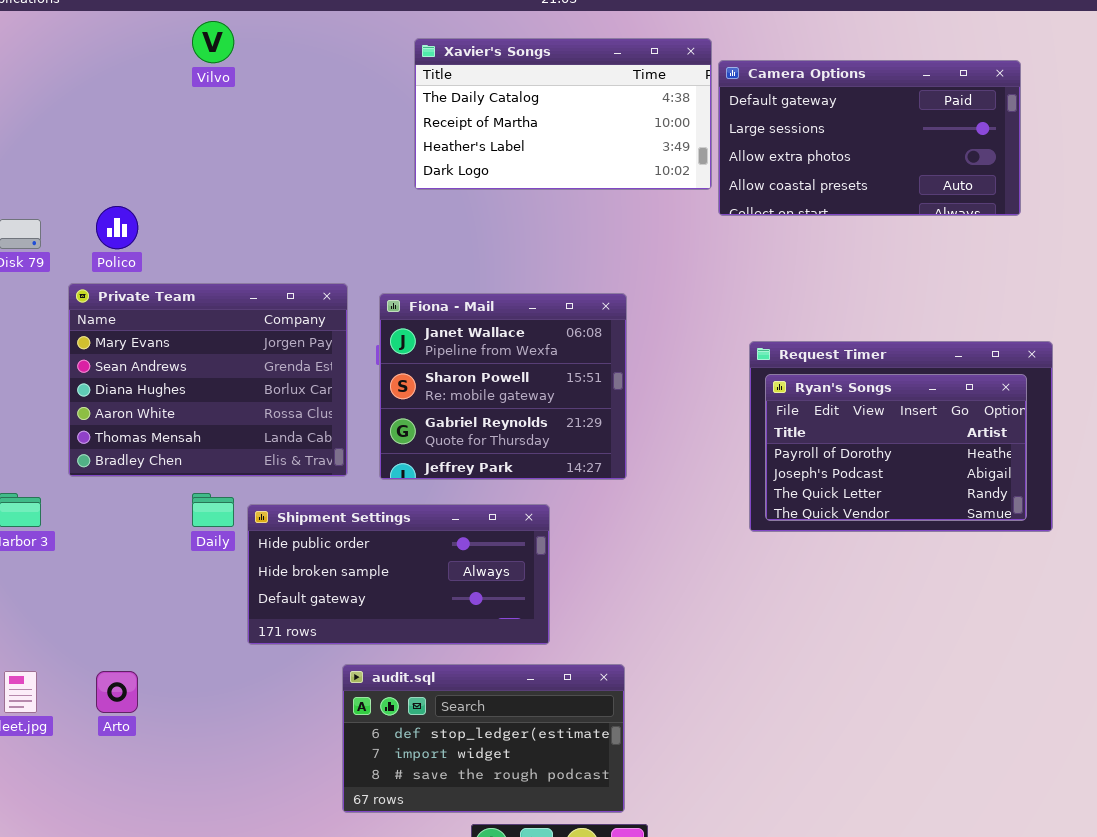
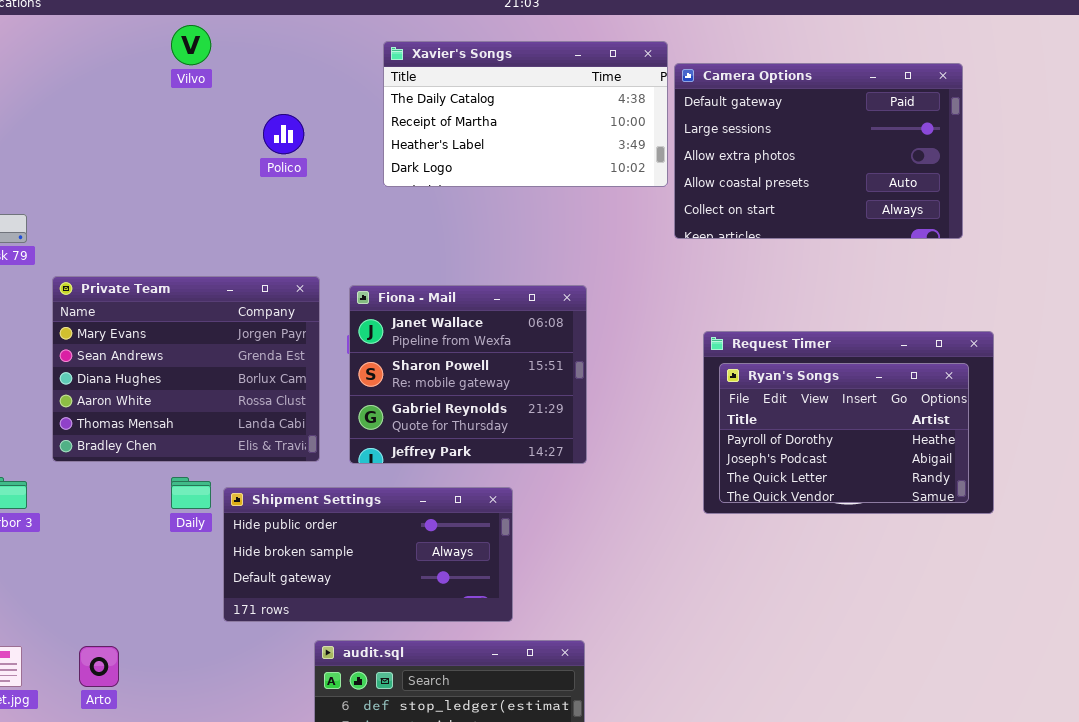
Camera Options: [718,60,1021,216] -> [674,63,963,239], resized
Polico: [96,206,138,249] -> [263,114,304,154], moved

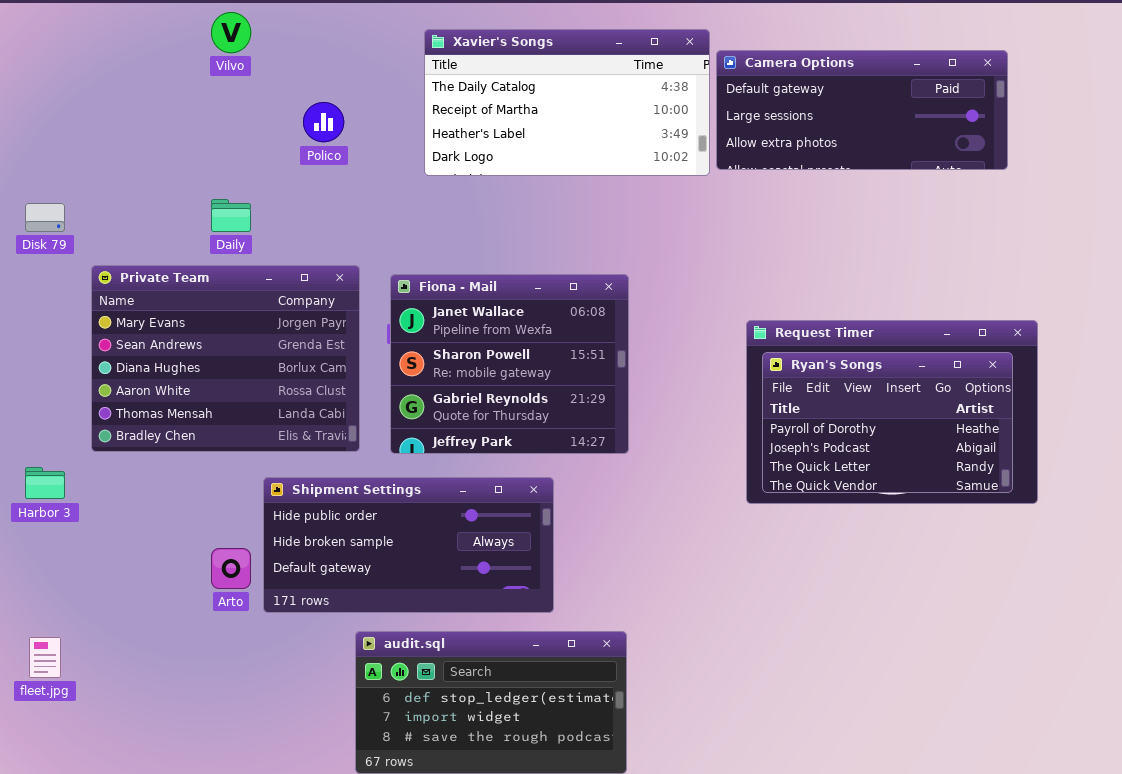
Camera Options: [674,63,963,239] -> [716,50,1008,170], resized
Daily: [171,477,211,509] -> [211,199,251,232], moved
Arto: [79,646,119,687] -> [211,548,251,589], moved

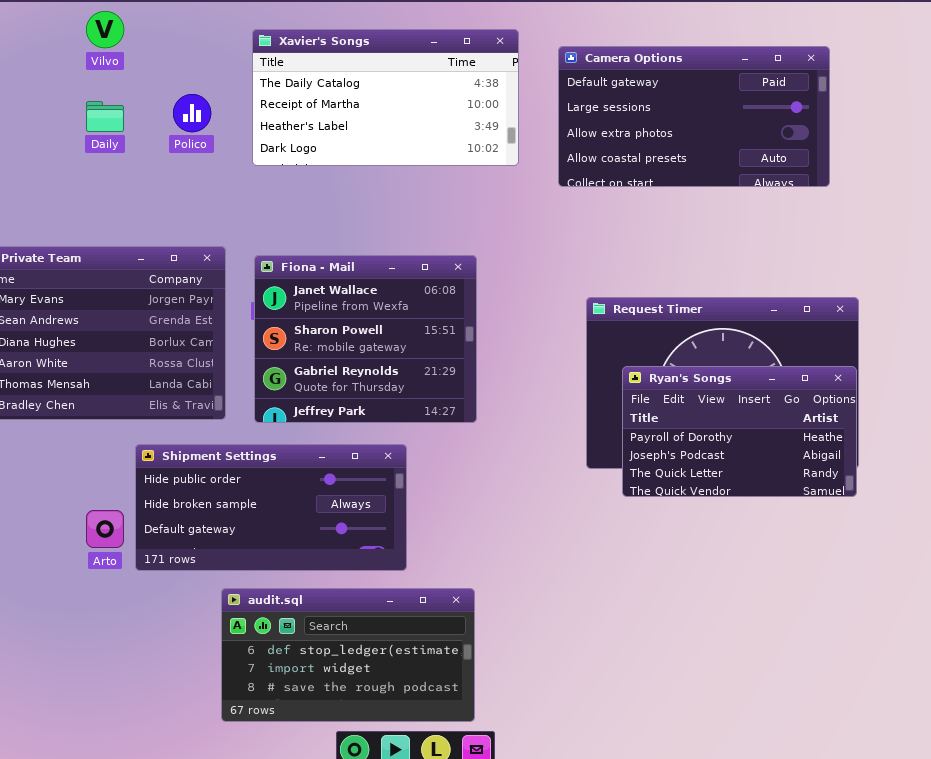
Xavier's Songs: [424,29,710,176] -> [252,29,519,166], moved
Camera Options: [716,50,1008,170] -> [558,46,830,187], resized
Daily: [211,199,251,232] -> [86,101,124,132], moved
Ryan's Songs: [762,352,1013,493] -> [622,366,857,497], moved

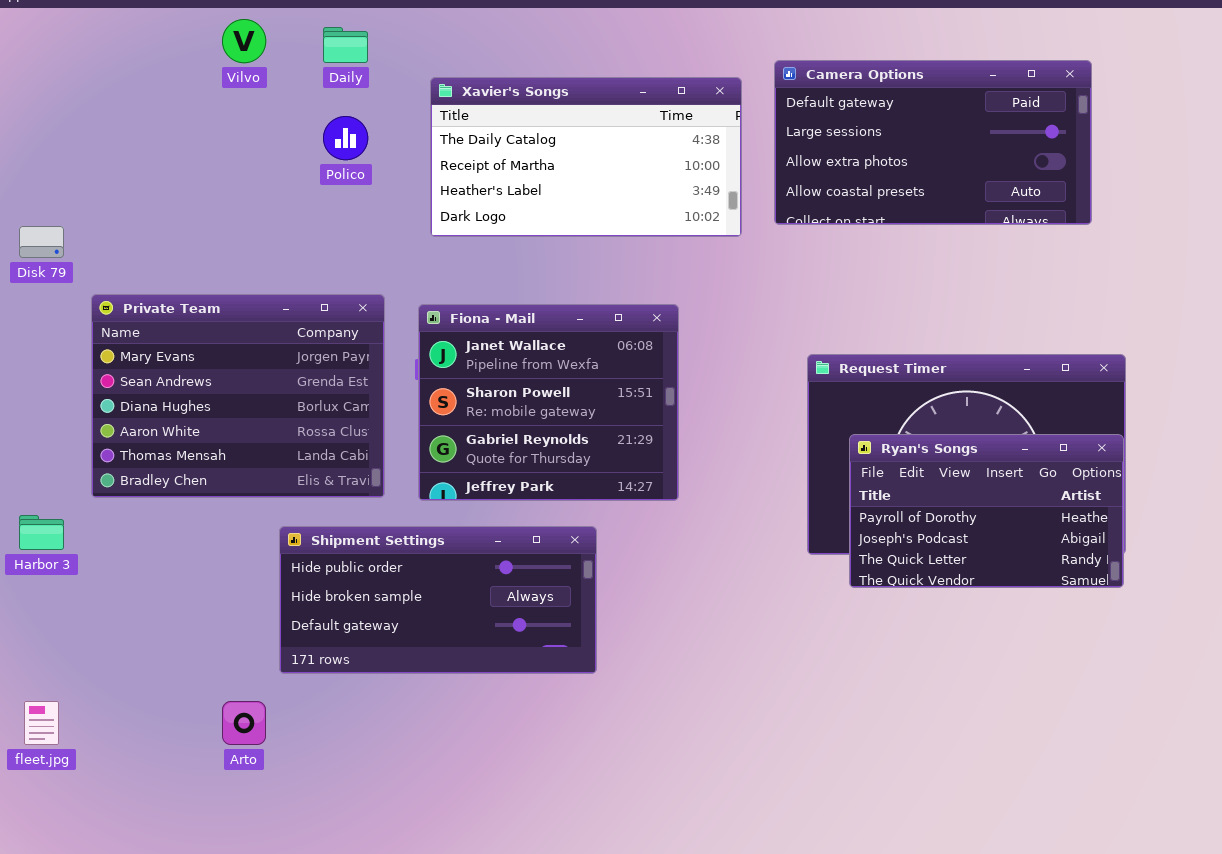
Xavier's Songs: [252,29,519,166] -> [430,77,742,237], moved
Daily: [86,101,124,132] -> [323,27,368,63], moved
Arto: [86,510,124,548] -> [222,701,266,745], moved
audit.sql: [221,588,475,722] -> none, closed

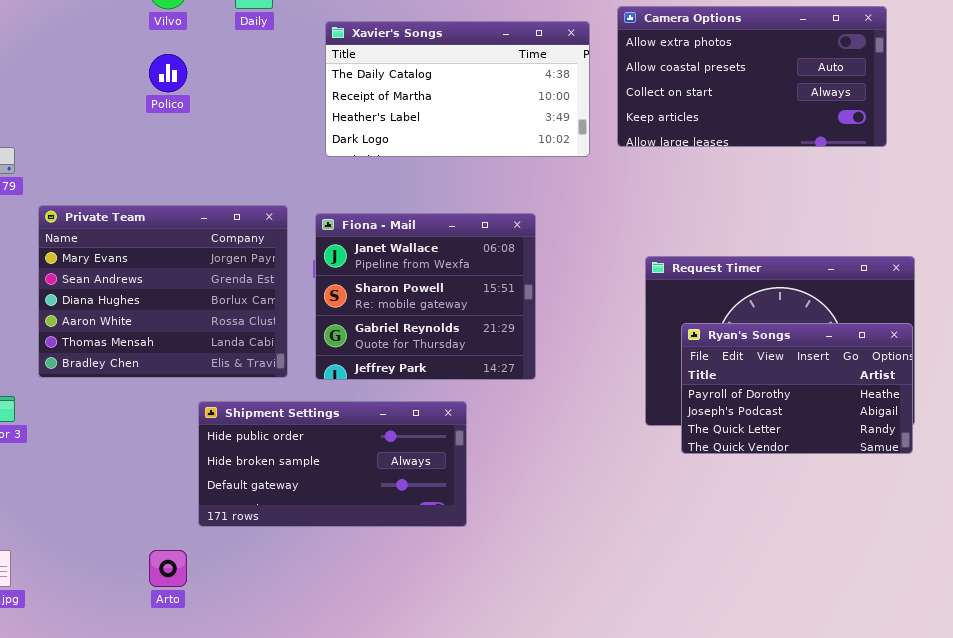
Camera Options: [774,60,1092,225] -> [617,6,887,147], scrolled down 2 rows
Polico: [323,116,368,160] -> [149,54,187,92], moved

